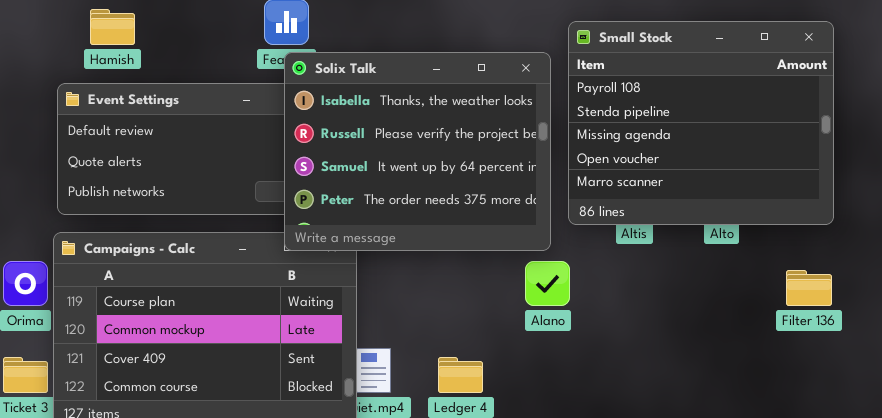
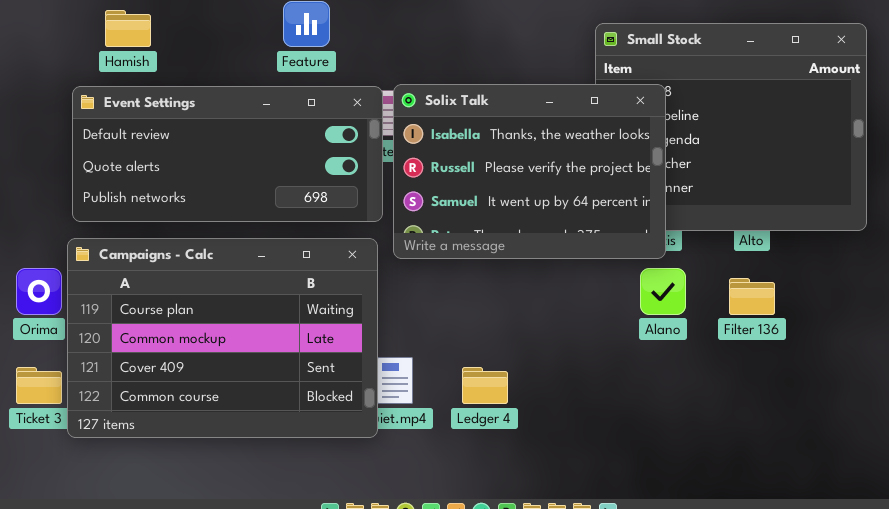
Solix Talk: [284,52,551,251] -> [393,84,666,259], moved, resized
Alano: [525,261,570,306] -> [640,268,686,315], moved
Filter 136: [786,270,832,306] -> [729,278,775,315], moved

